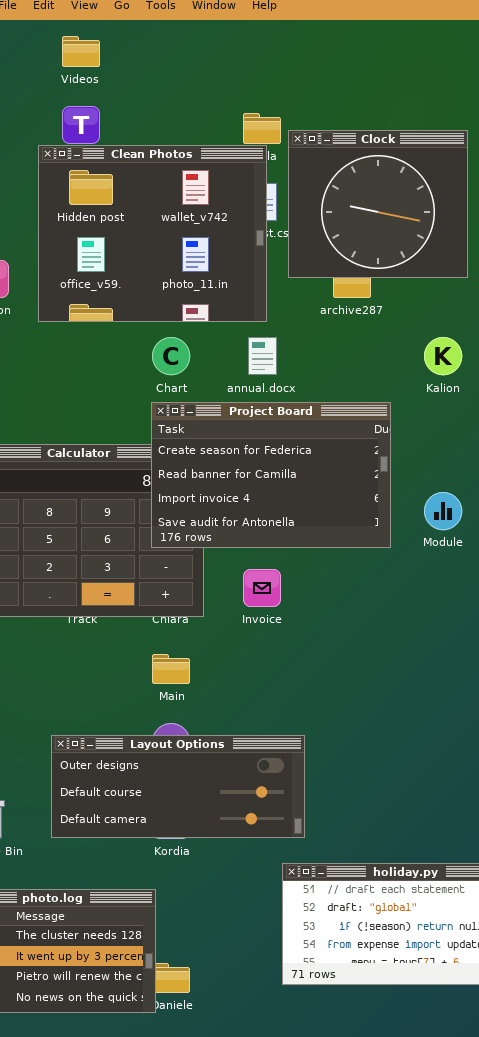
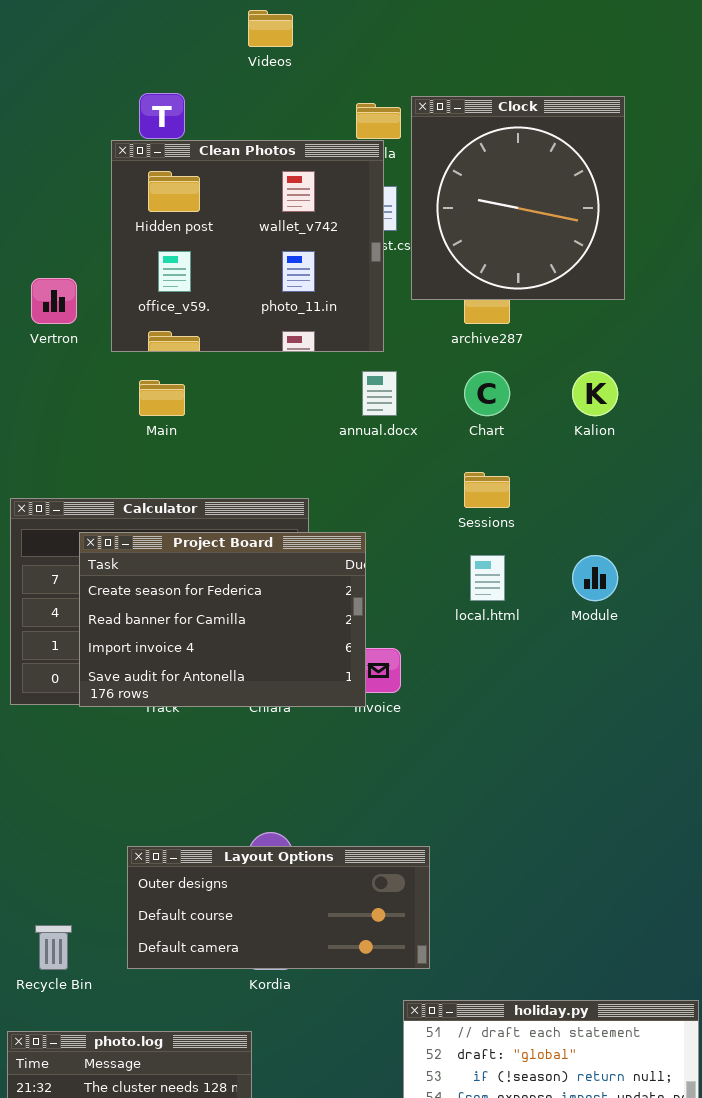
Videos: [62,36,100,67] -> [248,10,293,47], moved
Clock: [288,130,468,278] -> [411,96,625,300], resized
Chart: [152,337,190,375] -> [464,371,510,416], moved
Project Board: [151,402,391,548] -> [79,532,366,707], moved
Main: [152,654,190,684] -> [139,380,185,416], moved

